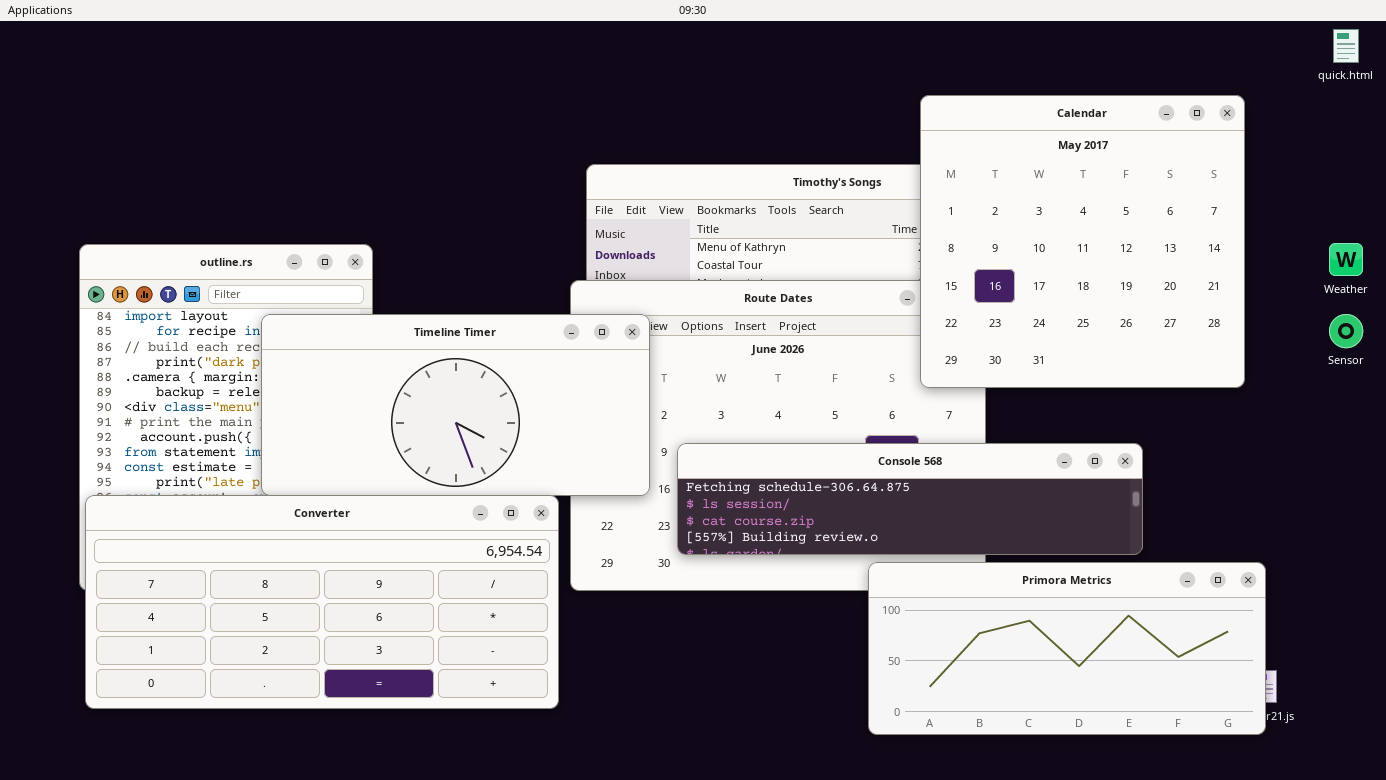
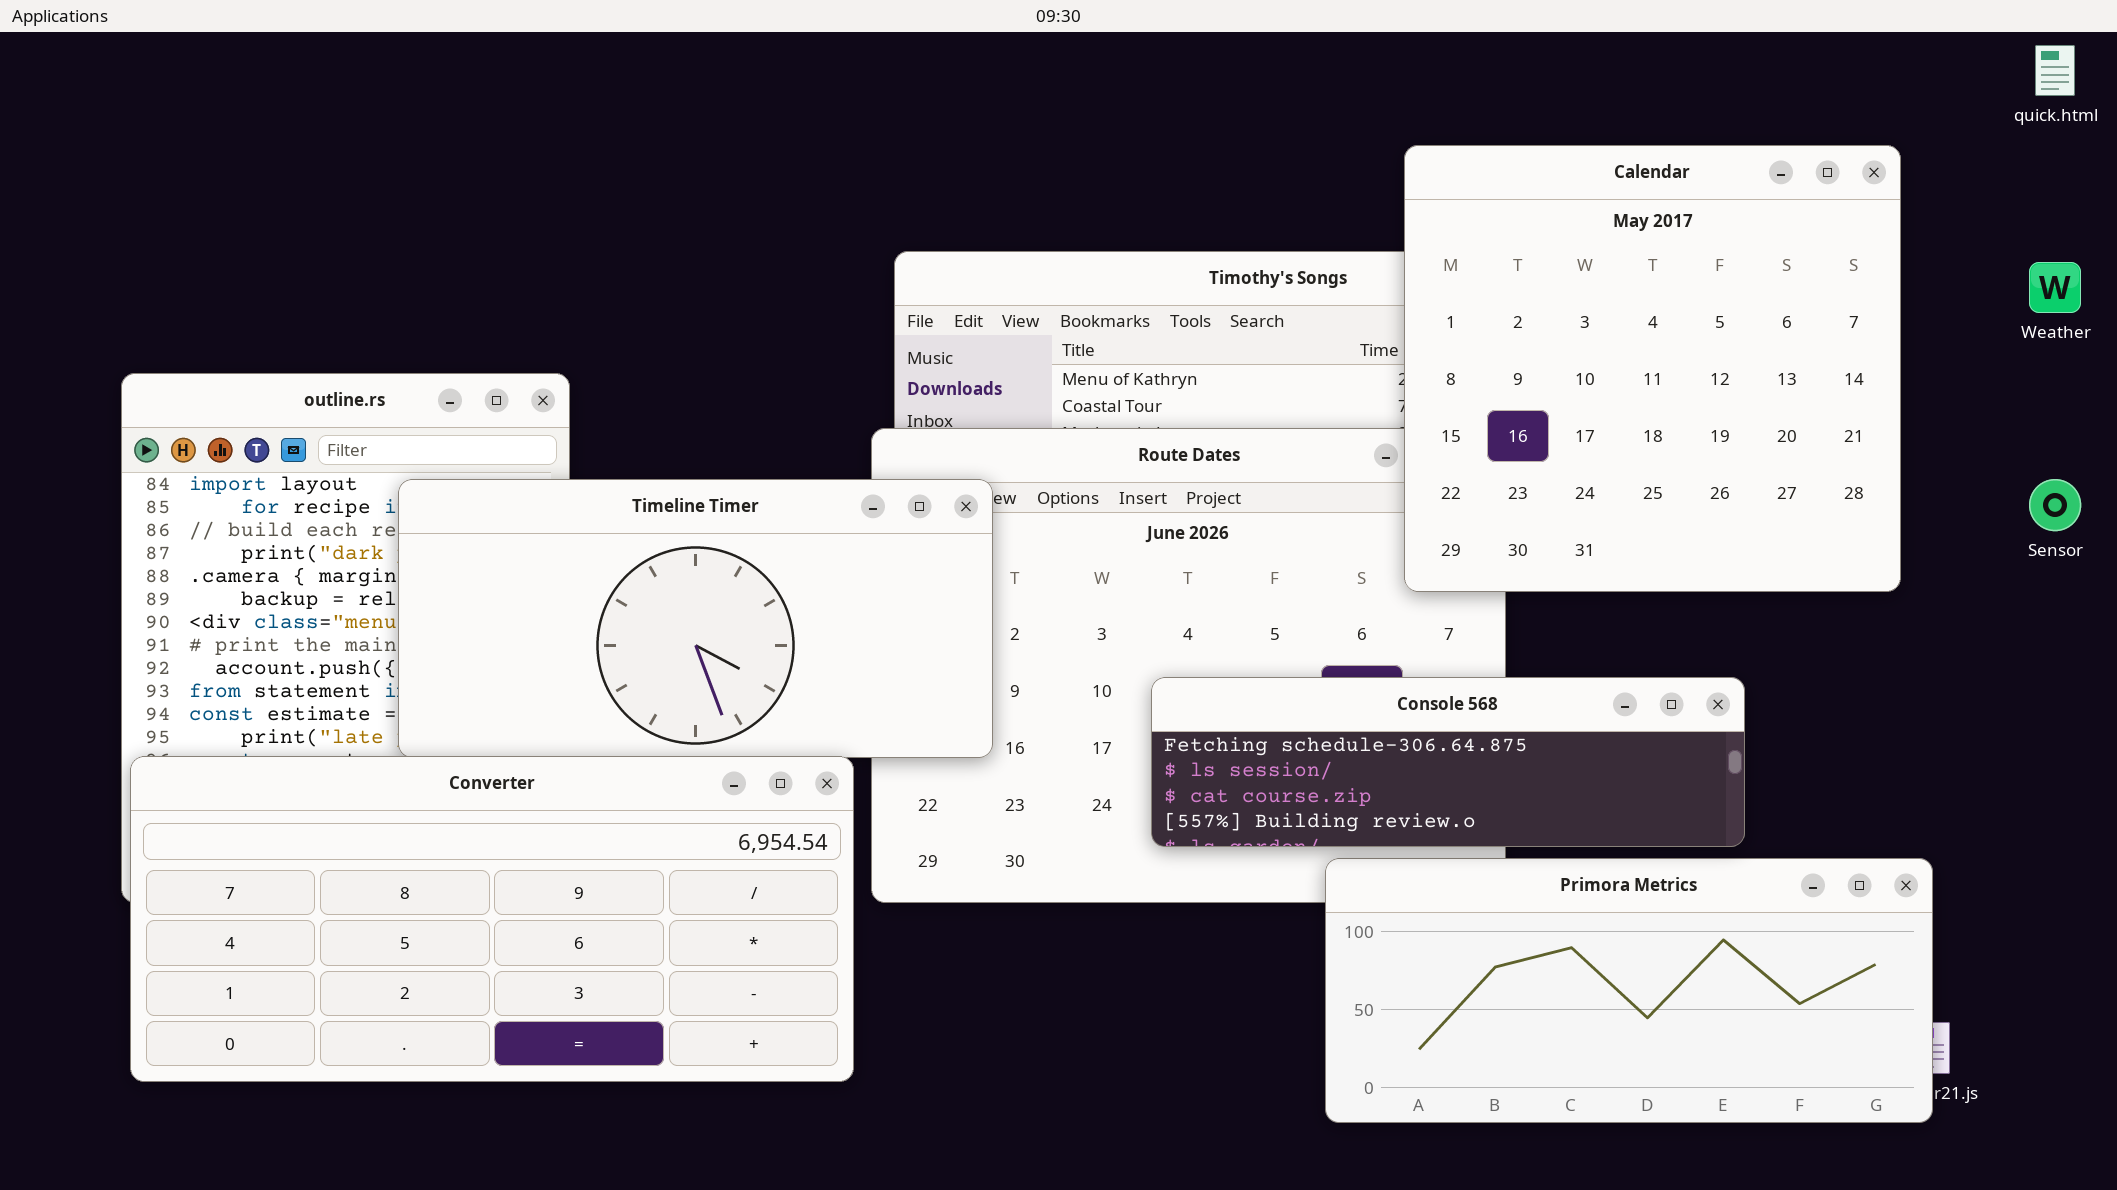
Weather: [1329,243,1363,276] -> [2029,262,2081,313], moved
Console 568: [677,443,1143,555] -> [1151,677,1745,847], resized

